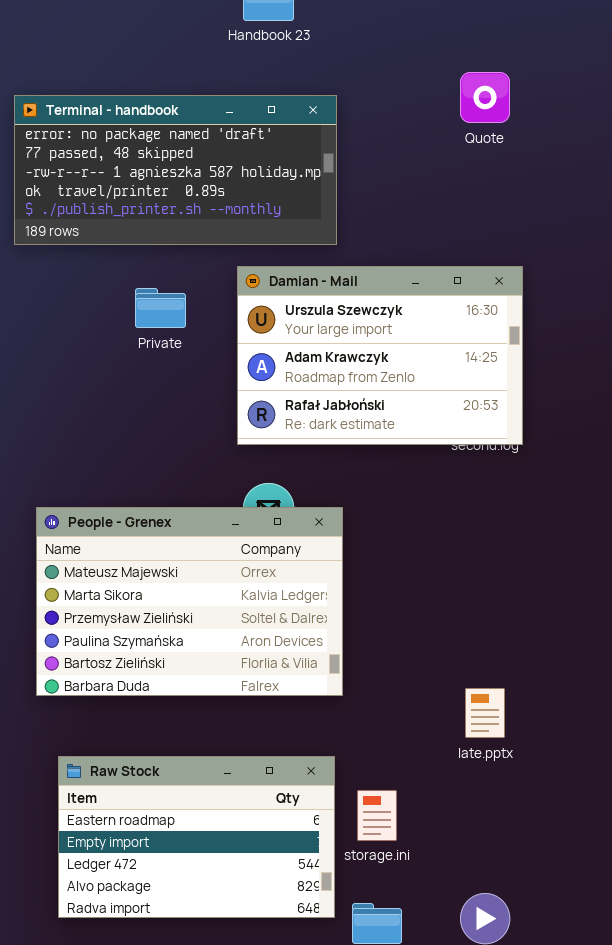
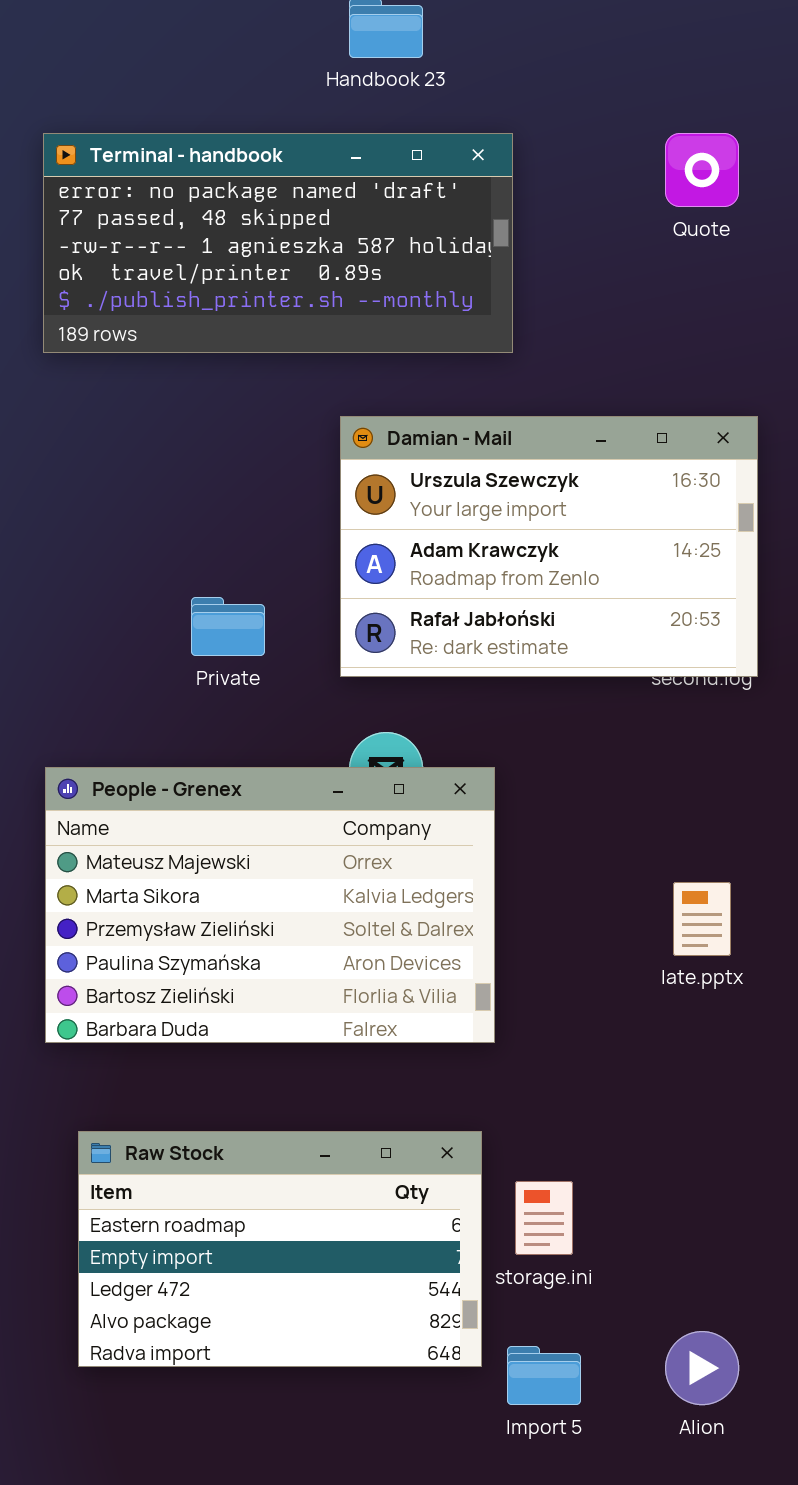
Terminal - handbook: [14,95,337,245] -> [43,133,513,353], moved
Private: [135,288,186,328] -> [191,597,265,656], moved
late.pptx: [465,688,505,738] -> [673,882,731,956], moved

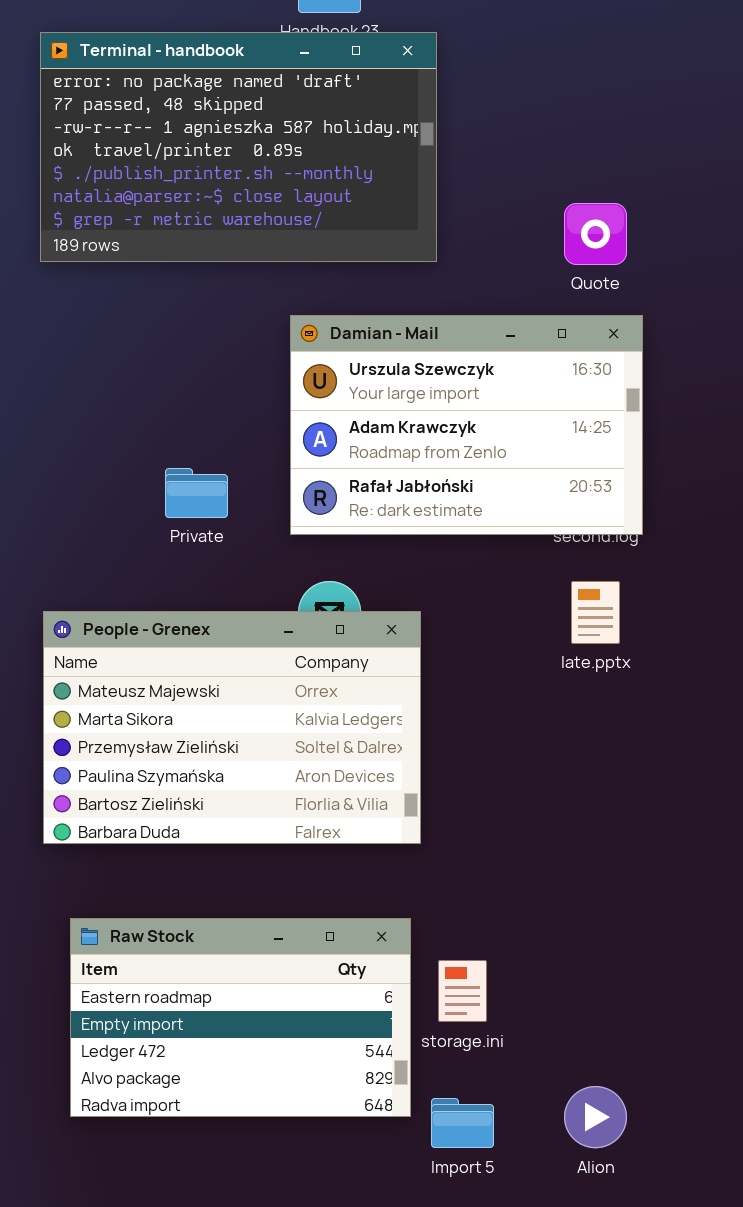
Terminal - handbook: [43,133,513,353] -> [40,32,437,262], resized
Quote: [665,133,739,207] -> [564,203,627,265], moved
late.pptx: [673,882,731,956] -> [571,581,620,644], moved

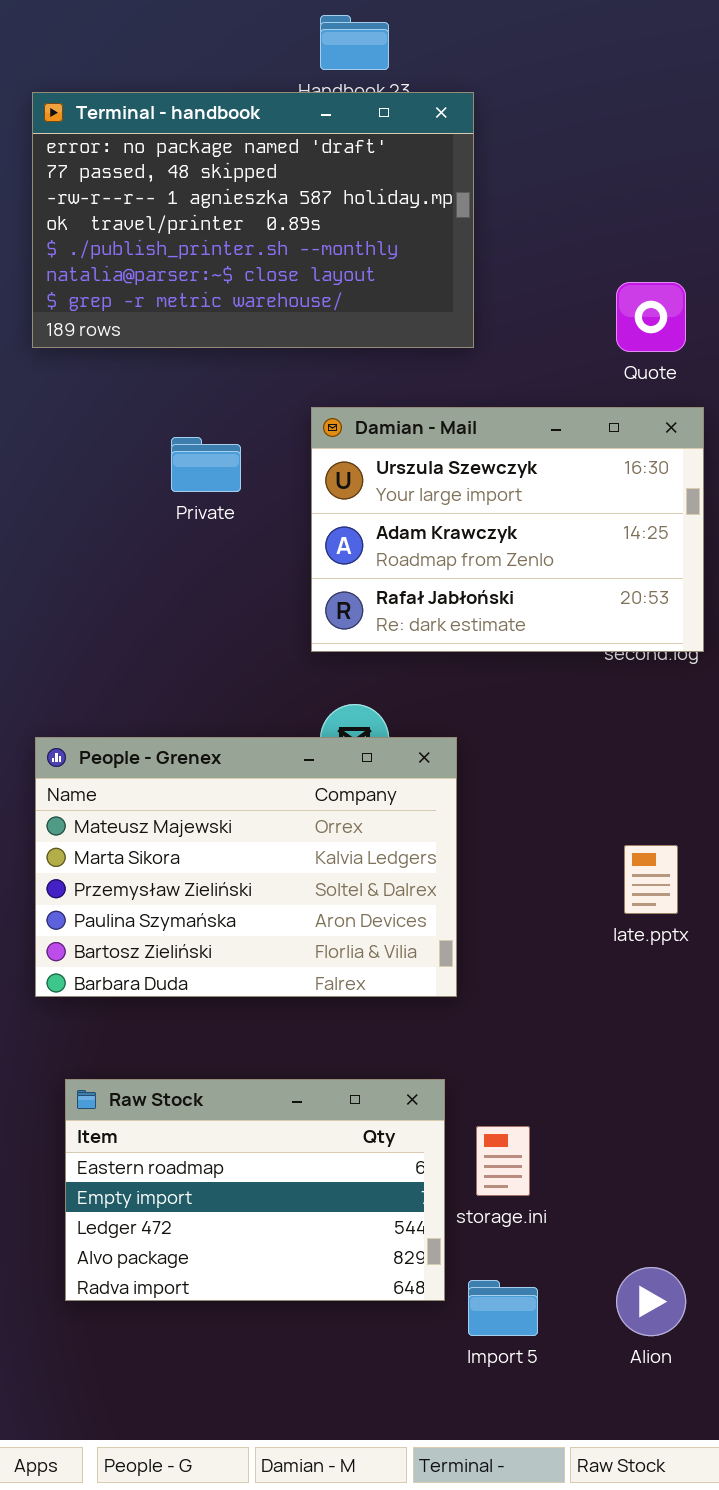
Private: [165,468,228,518] -> [171,437,241,492], moved
late.pptx: [571,581,620,644] -> [624,845,678,914], moved

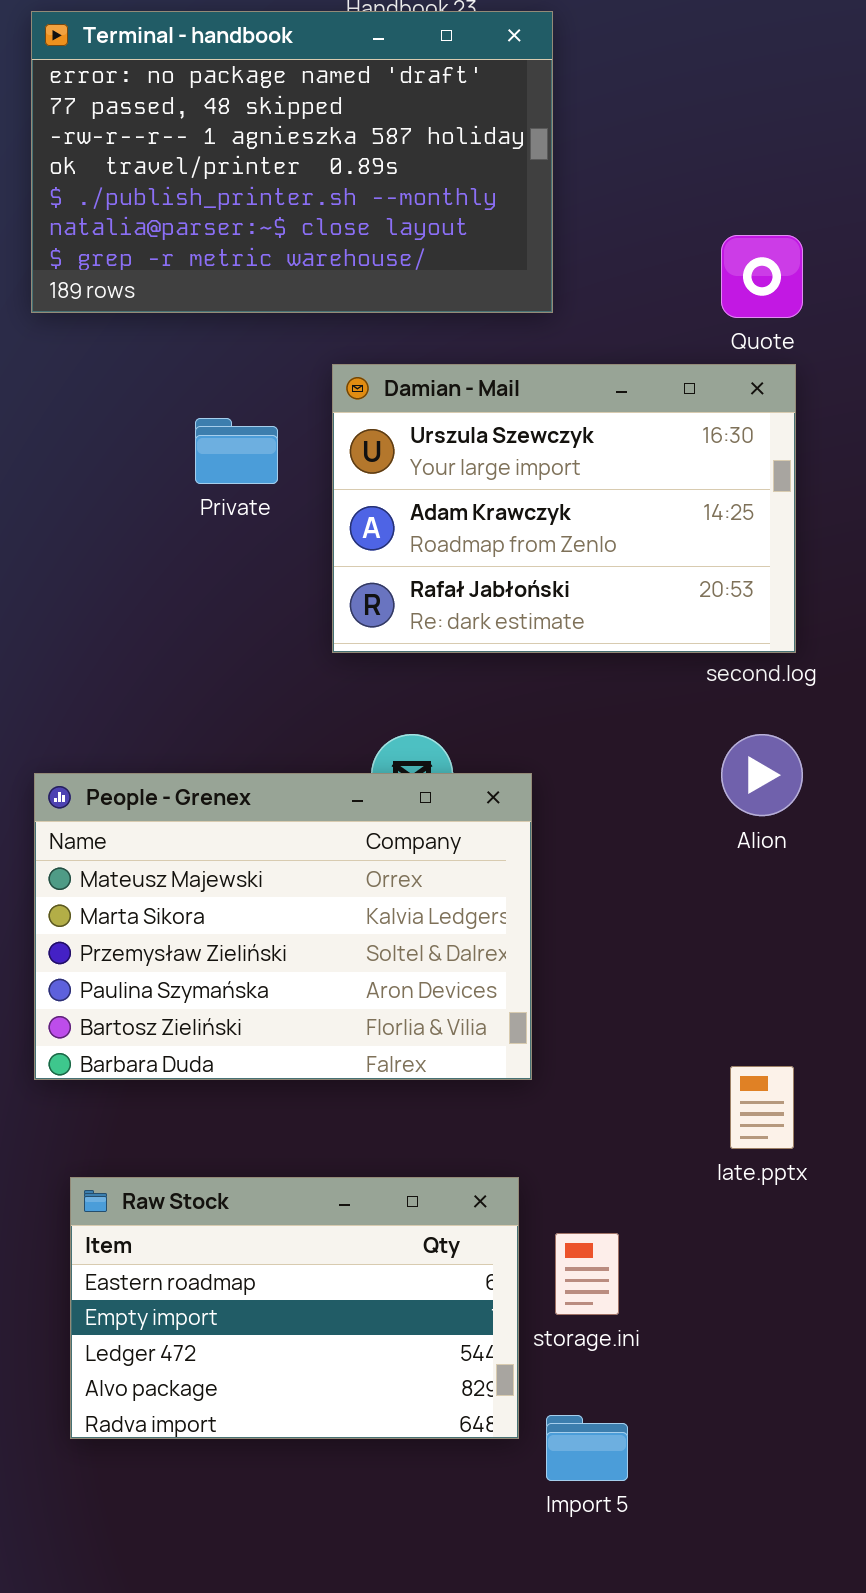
Damian - Mail: [311,407,704,652] -> [332,364,796,653], moved
late.pptx: [624,845,678,914] -> [730,1066,794,1149], moved
Alion: [616,1267,686,1336] -> [721,734,803,816], moved

